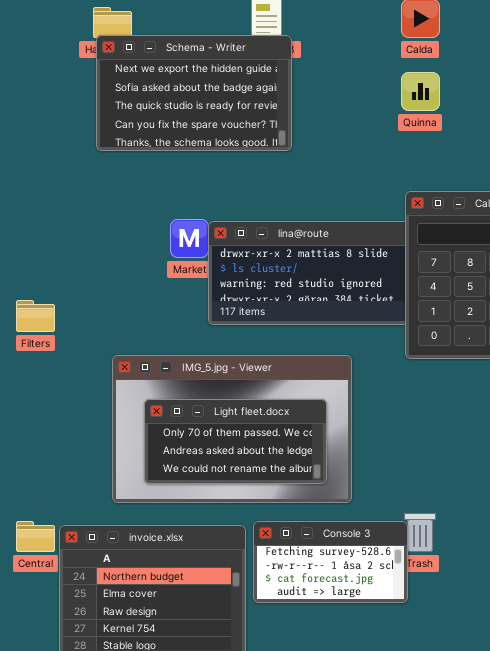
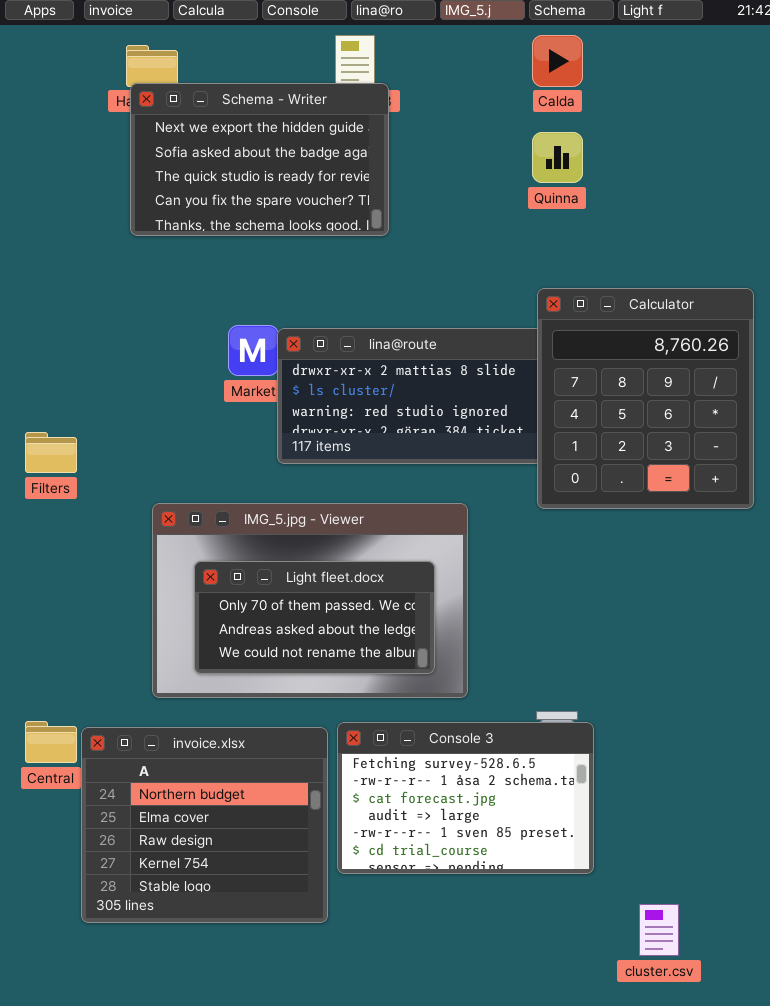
Console 3: [253,521,408,603] -> [337,722,594,874], resized

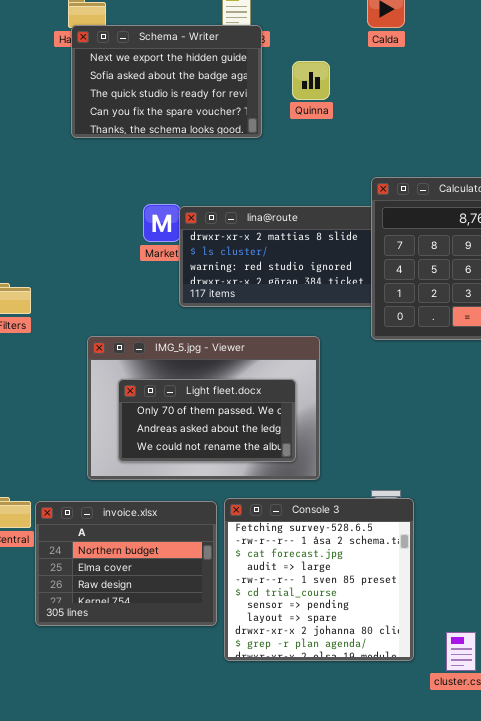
Quinna: [532,132,583,183] -> [292,61,330,100], moved
Console 3: [337,722,594,874] -> [224,498,414,661], resized
invoice.xlsx: [81,727,328,923] -> [35,501,217,626], resized

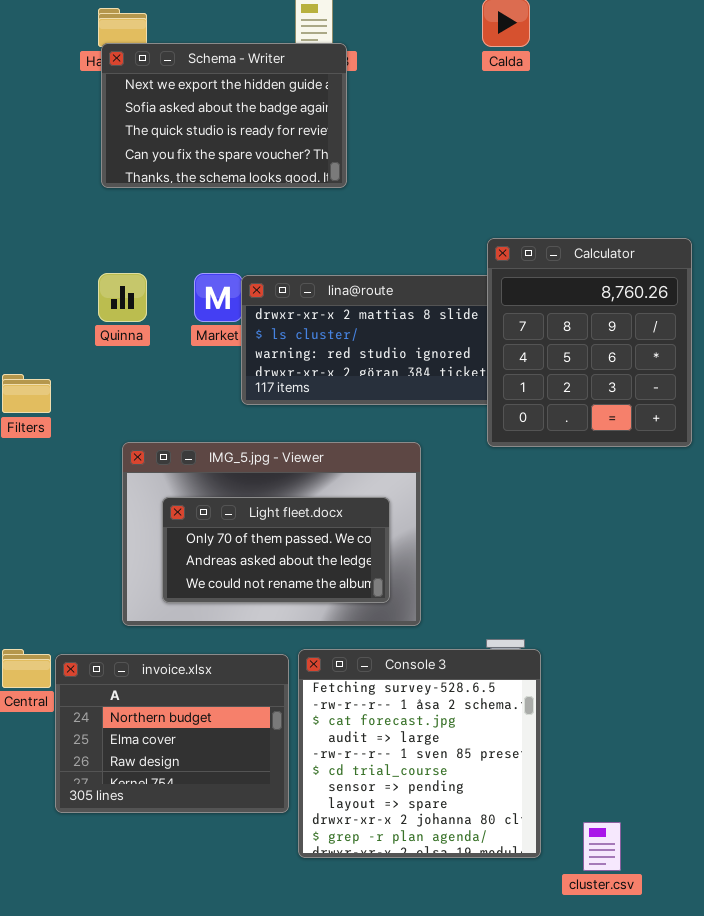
Quinna: [292,61,330,100] -> [98,273,147,322], moved

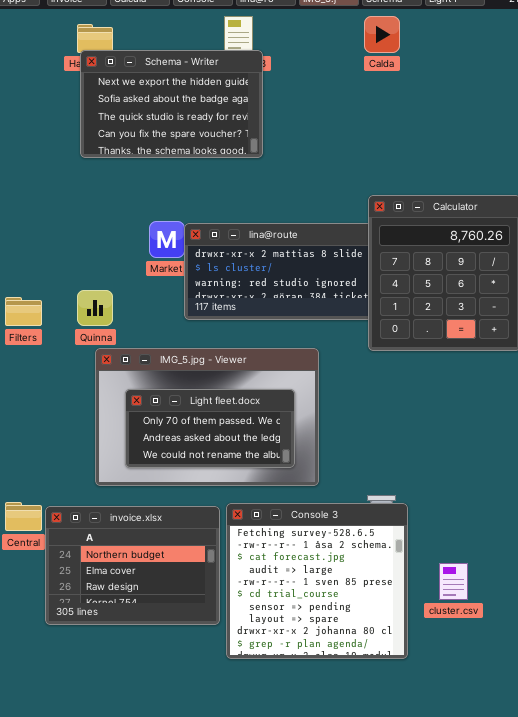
Quinna: [98,273,147,322] -> [77,290,113,326], moved
cluster.csv: [583,822,621,871] -> [439,563,468,600], moved

